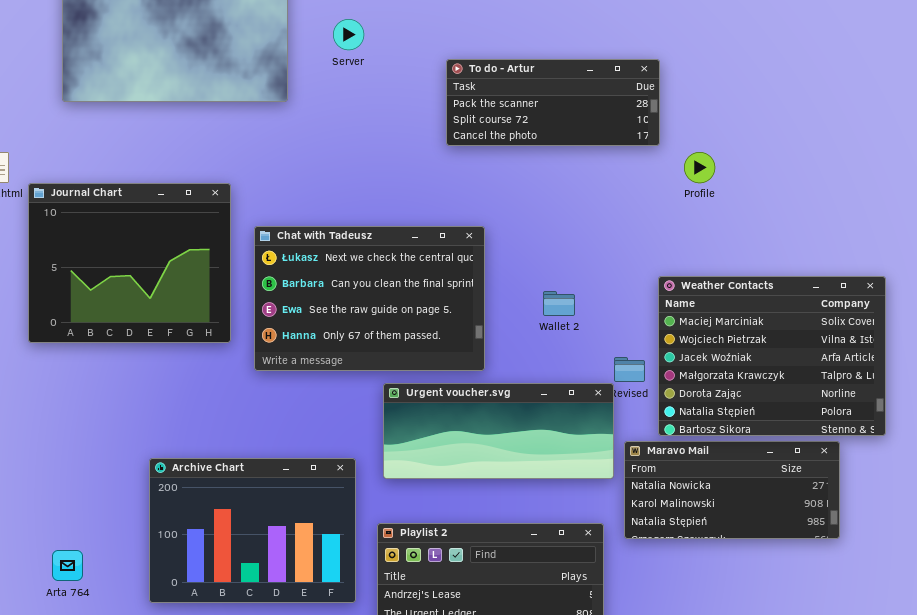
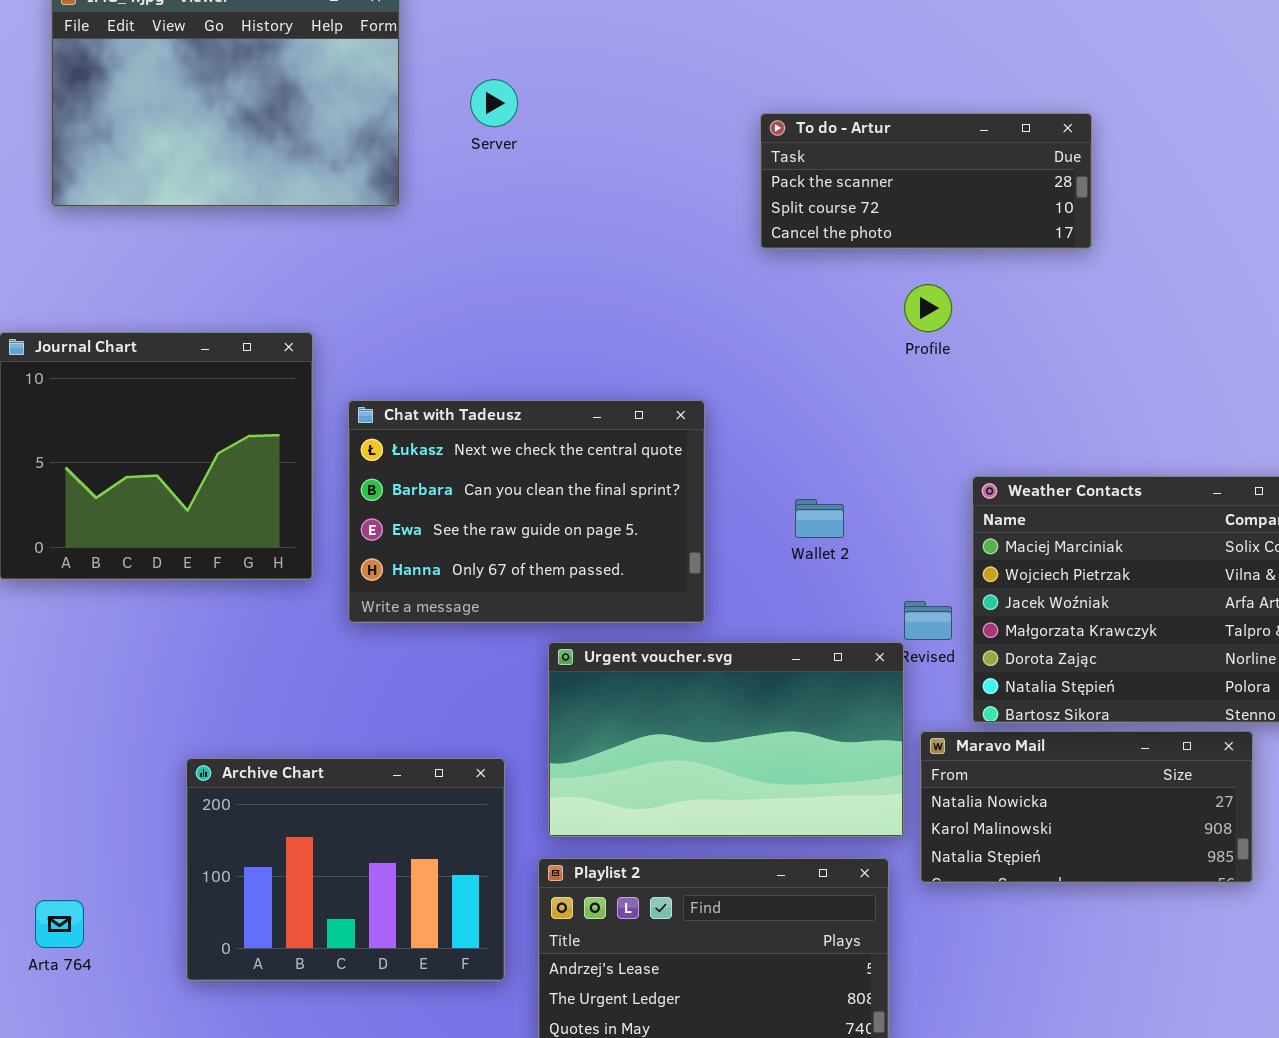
To do - Artur: [446,59,660,146] -> [760,113,1092,249], moved
Profile: [684,152,715,183] -> [904,284,952,332], moved
Urgent voucher.svg: [383,383,614,479] -> [548,642,904,837], resized

